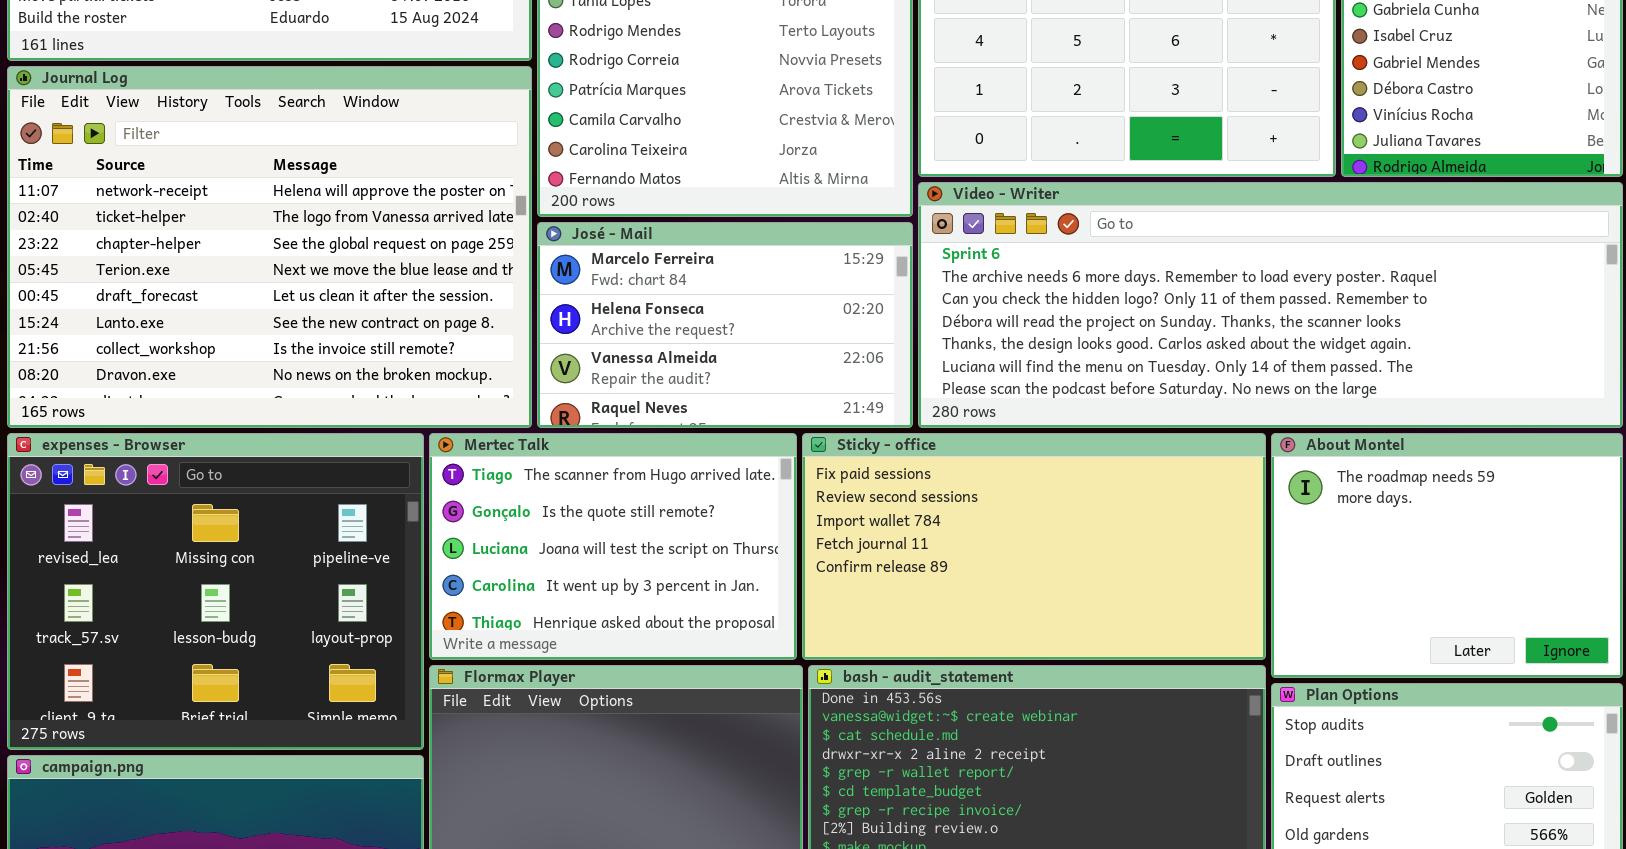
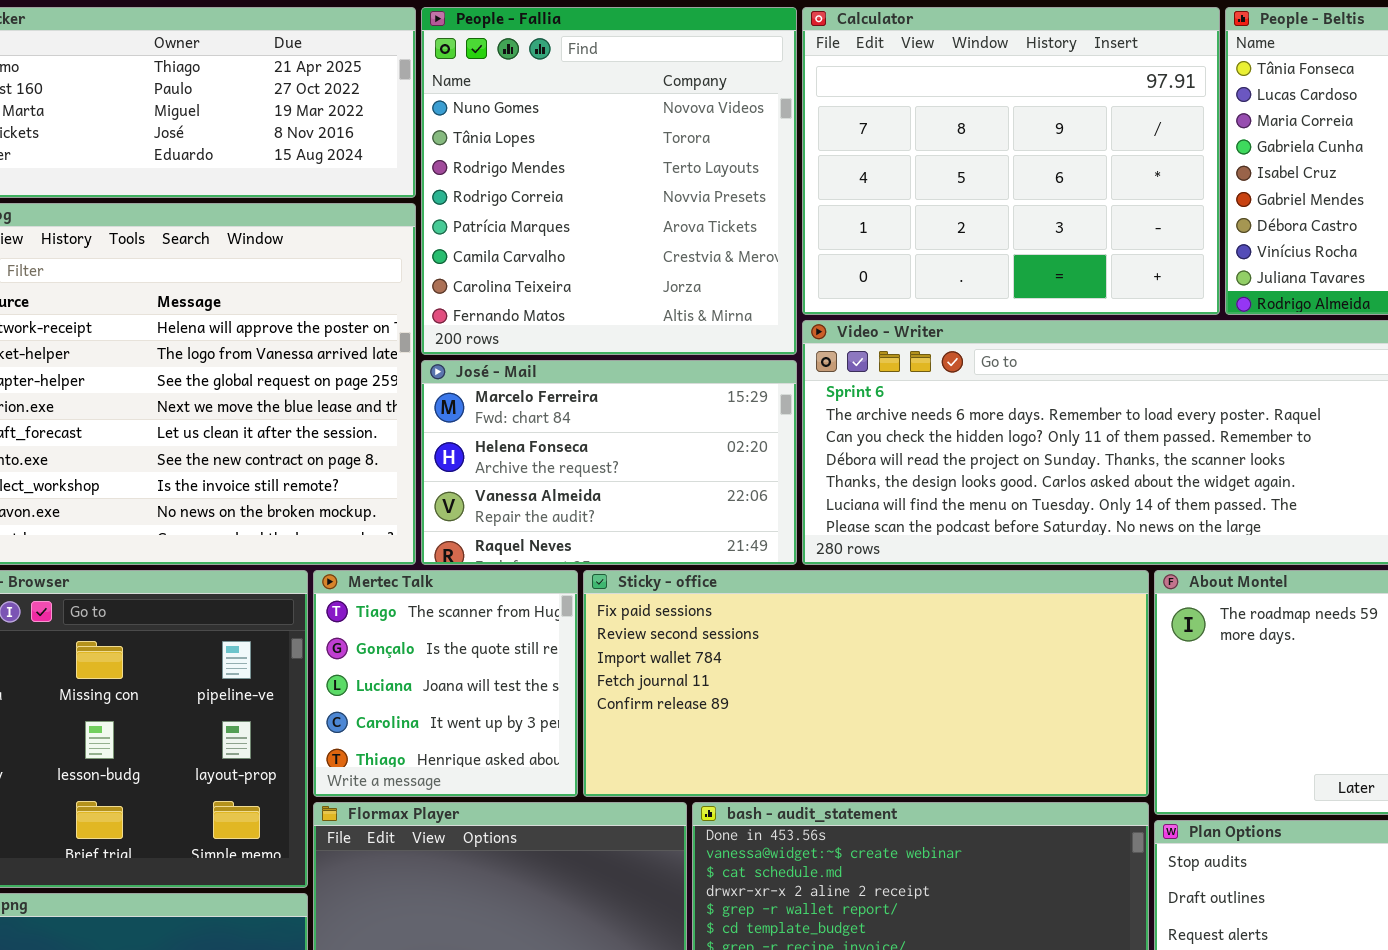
Mertec Talk: [429,433,797,660] -> [313,570,578,797], resized
Sticky - office: [802,433,1266,660] -> [583,570,1149,797], resized

